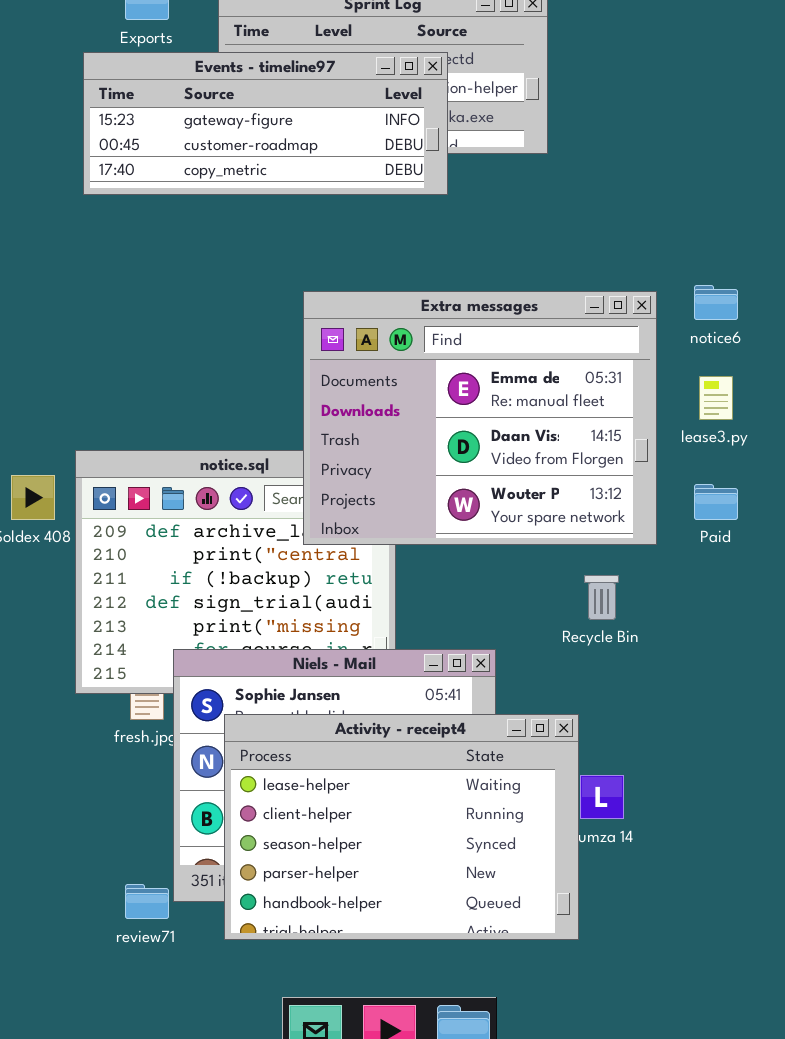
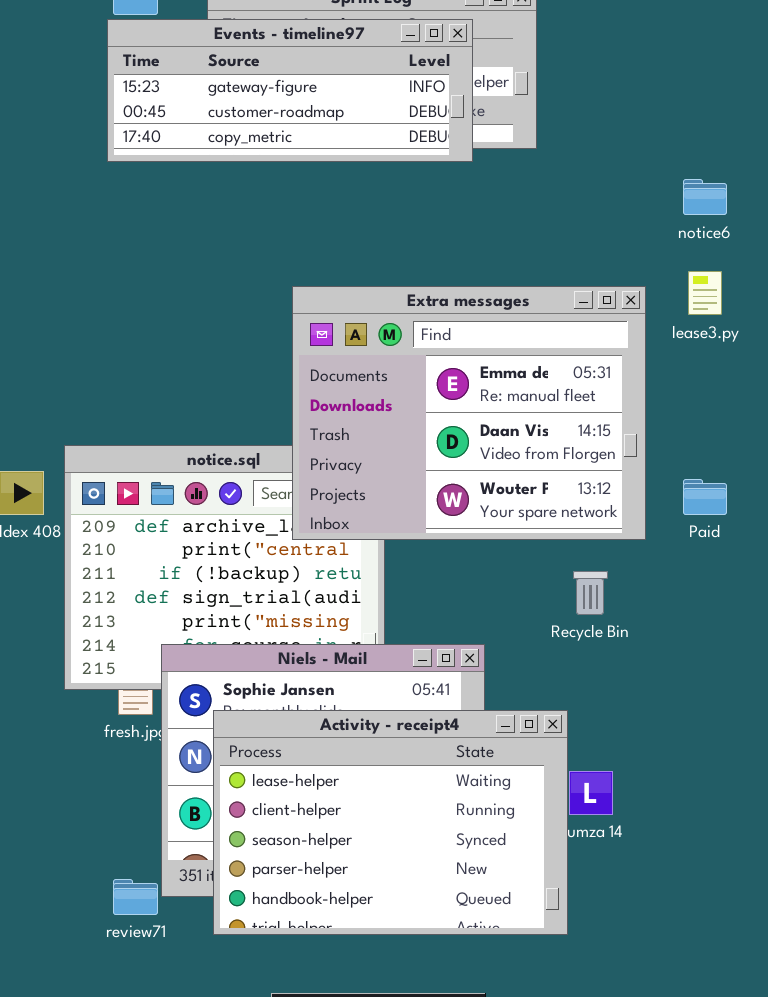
Events - timeline97: [83,52,448,195] -> [107,19,473,162], moved
notice6: [694,285,738,320] -> [683,179,727,215], moved
lease3.py: [699,376,733,420] -> [688,271,722,315], moved

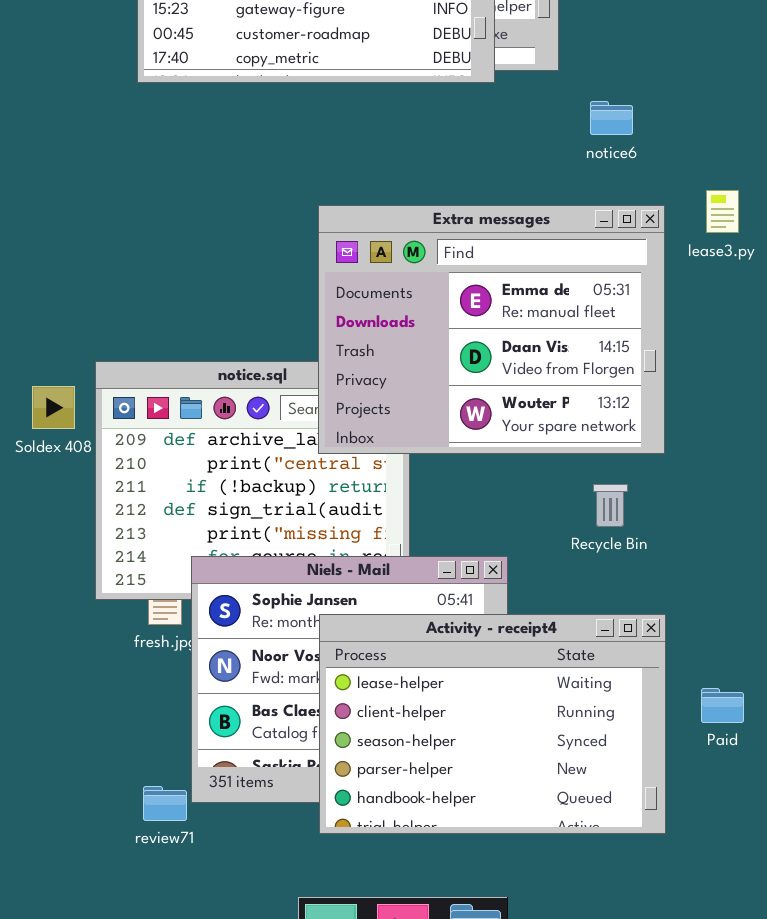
notice6: [683,179,727,215] -> [590,101,633,135], moved
Paid: [683,479,727,515] -> [701,688,744,723], moved
Activity - receipt4: [213,710,568,935] -> [319,614,666,834], moved

